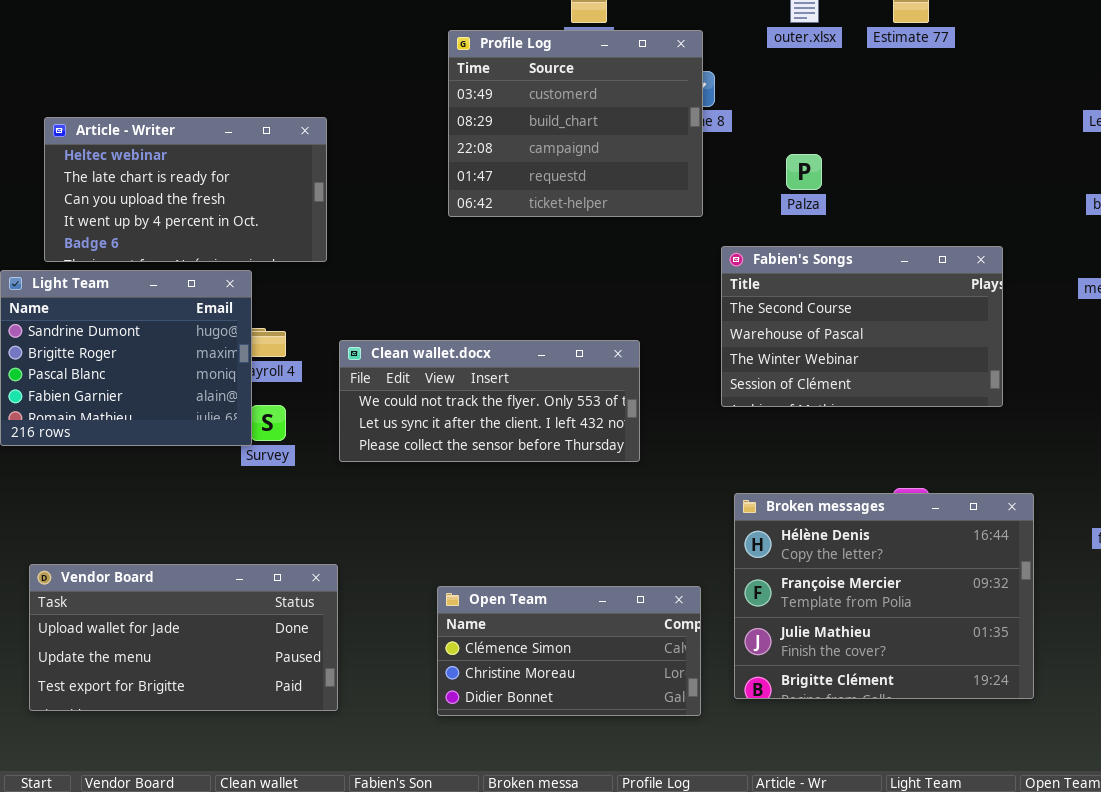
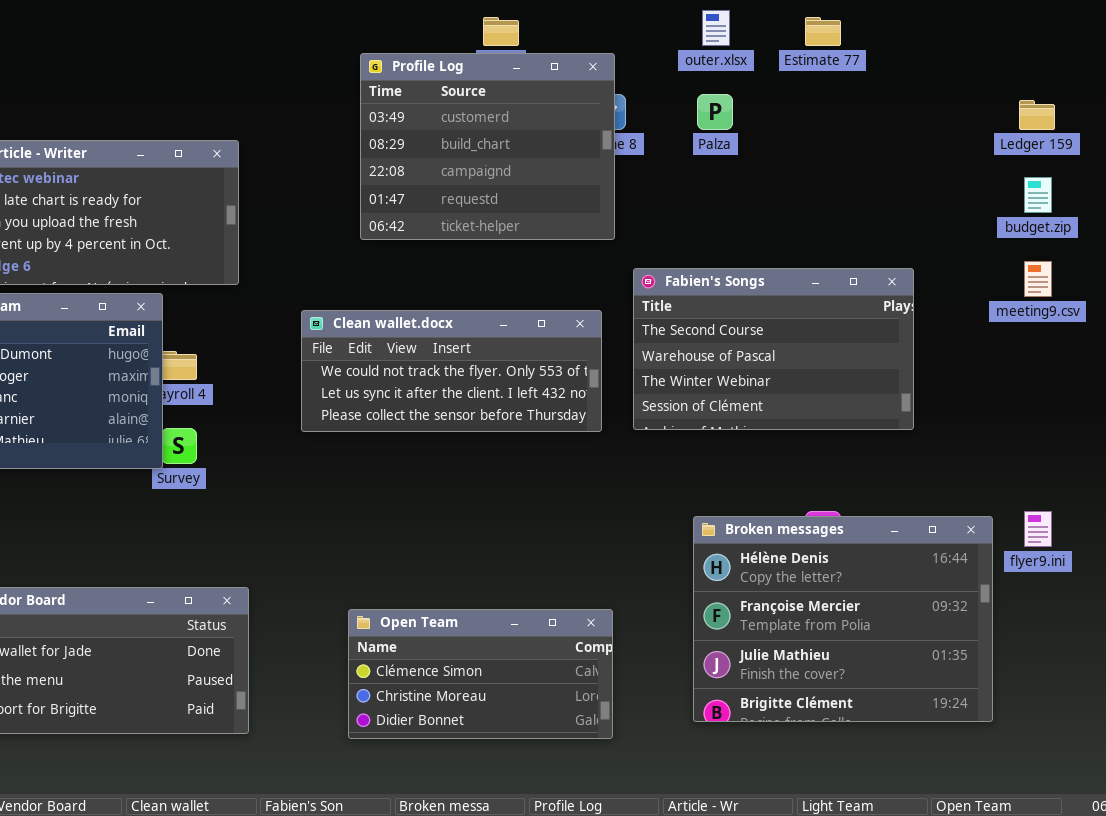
Palza: [786,154,822,190] -> [697,94,733,130], moved
Clean wallet.docx: [339,340,640,462] -> [301,310,602,432], moved
Broken messages: [734,493,1034,699] -> [693,516,993,722], moved

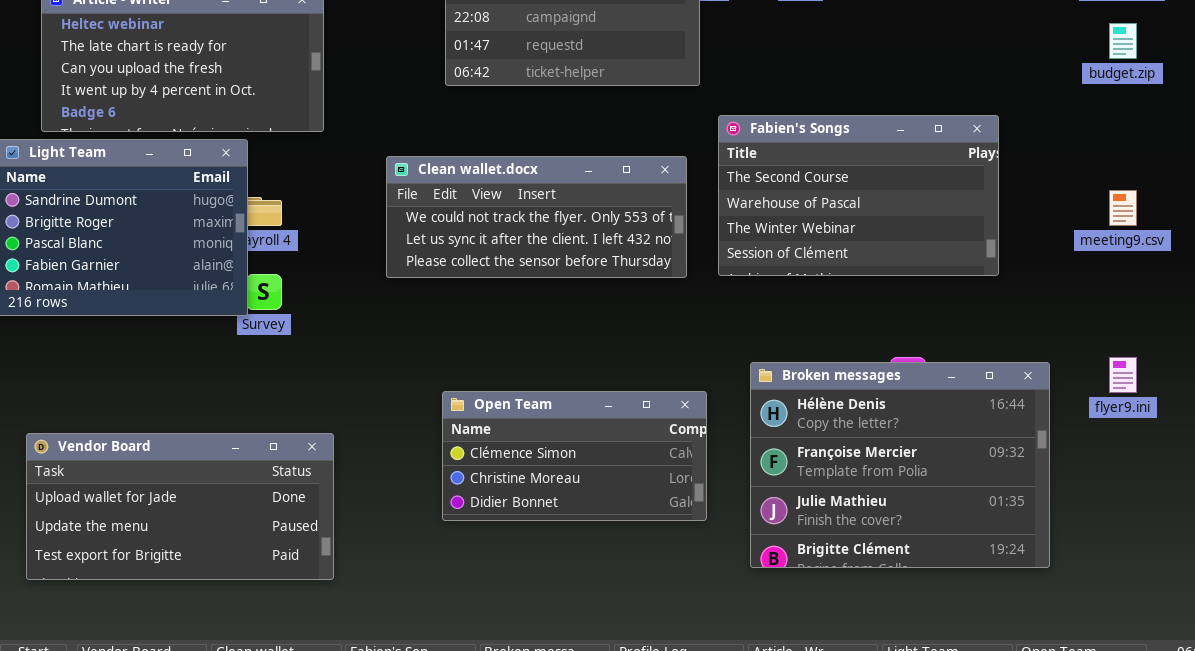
meeting9.csv: [1024,261,1052,297] -> [1109,190,1137,226], moved
Broken messages: [693,516,993,722] -> [750,362,1050,568], moved
Open Team: [348,609,613,739] -> [442,391,707,521], moved

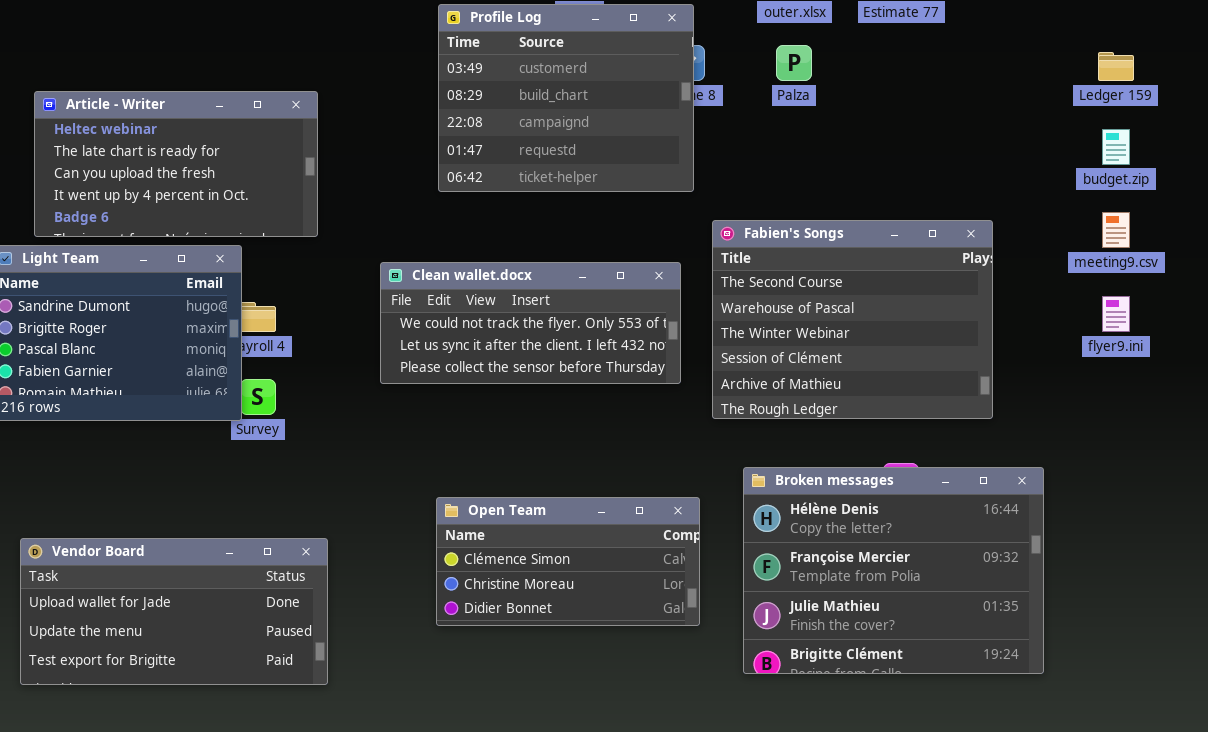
Fabien's Songs: [718,115,999,276] -> [712,220,993,419], resized
meeting9.csv: [1109,190,1137,226] -> [1102,212,1130,248], moved
flyer9.ini: [1109,357,1137,393] -> [1102,296,1130,332], moved

